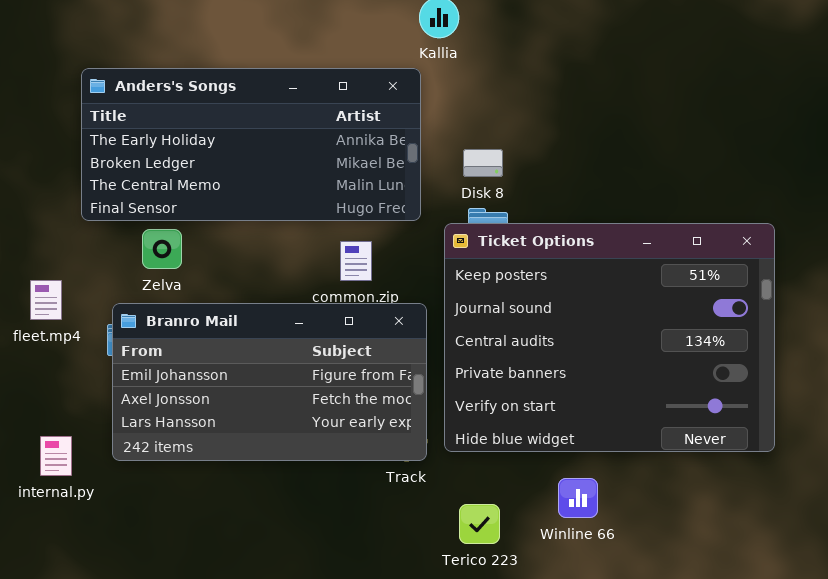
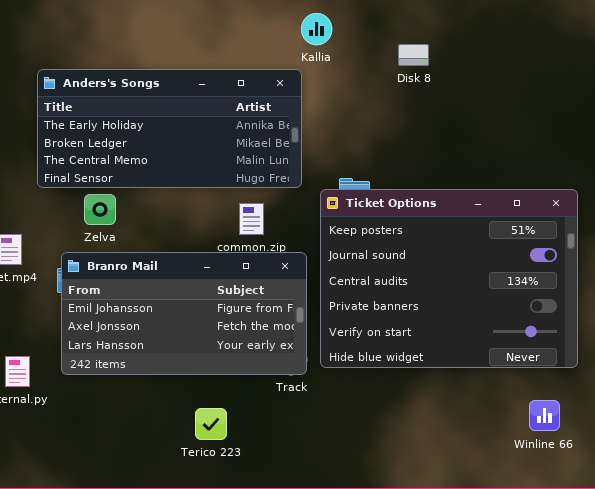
Disk 8: [463,149,503,177] -> [398,44,429,66], moved
Winline 66: [558,478,598,518] -> [529,400,560,431], moved
Terico 223: [459,504,500,544] -> [195,408,227,440], moved

